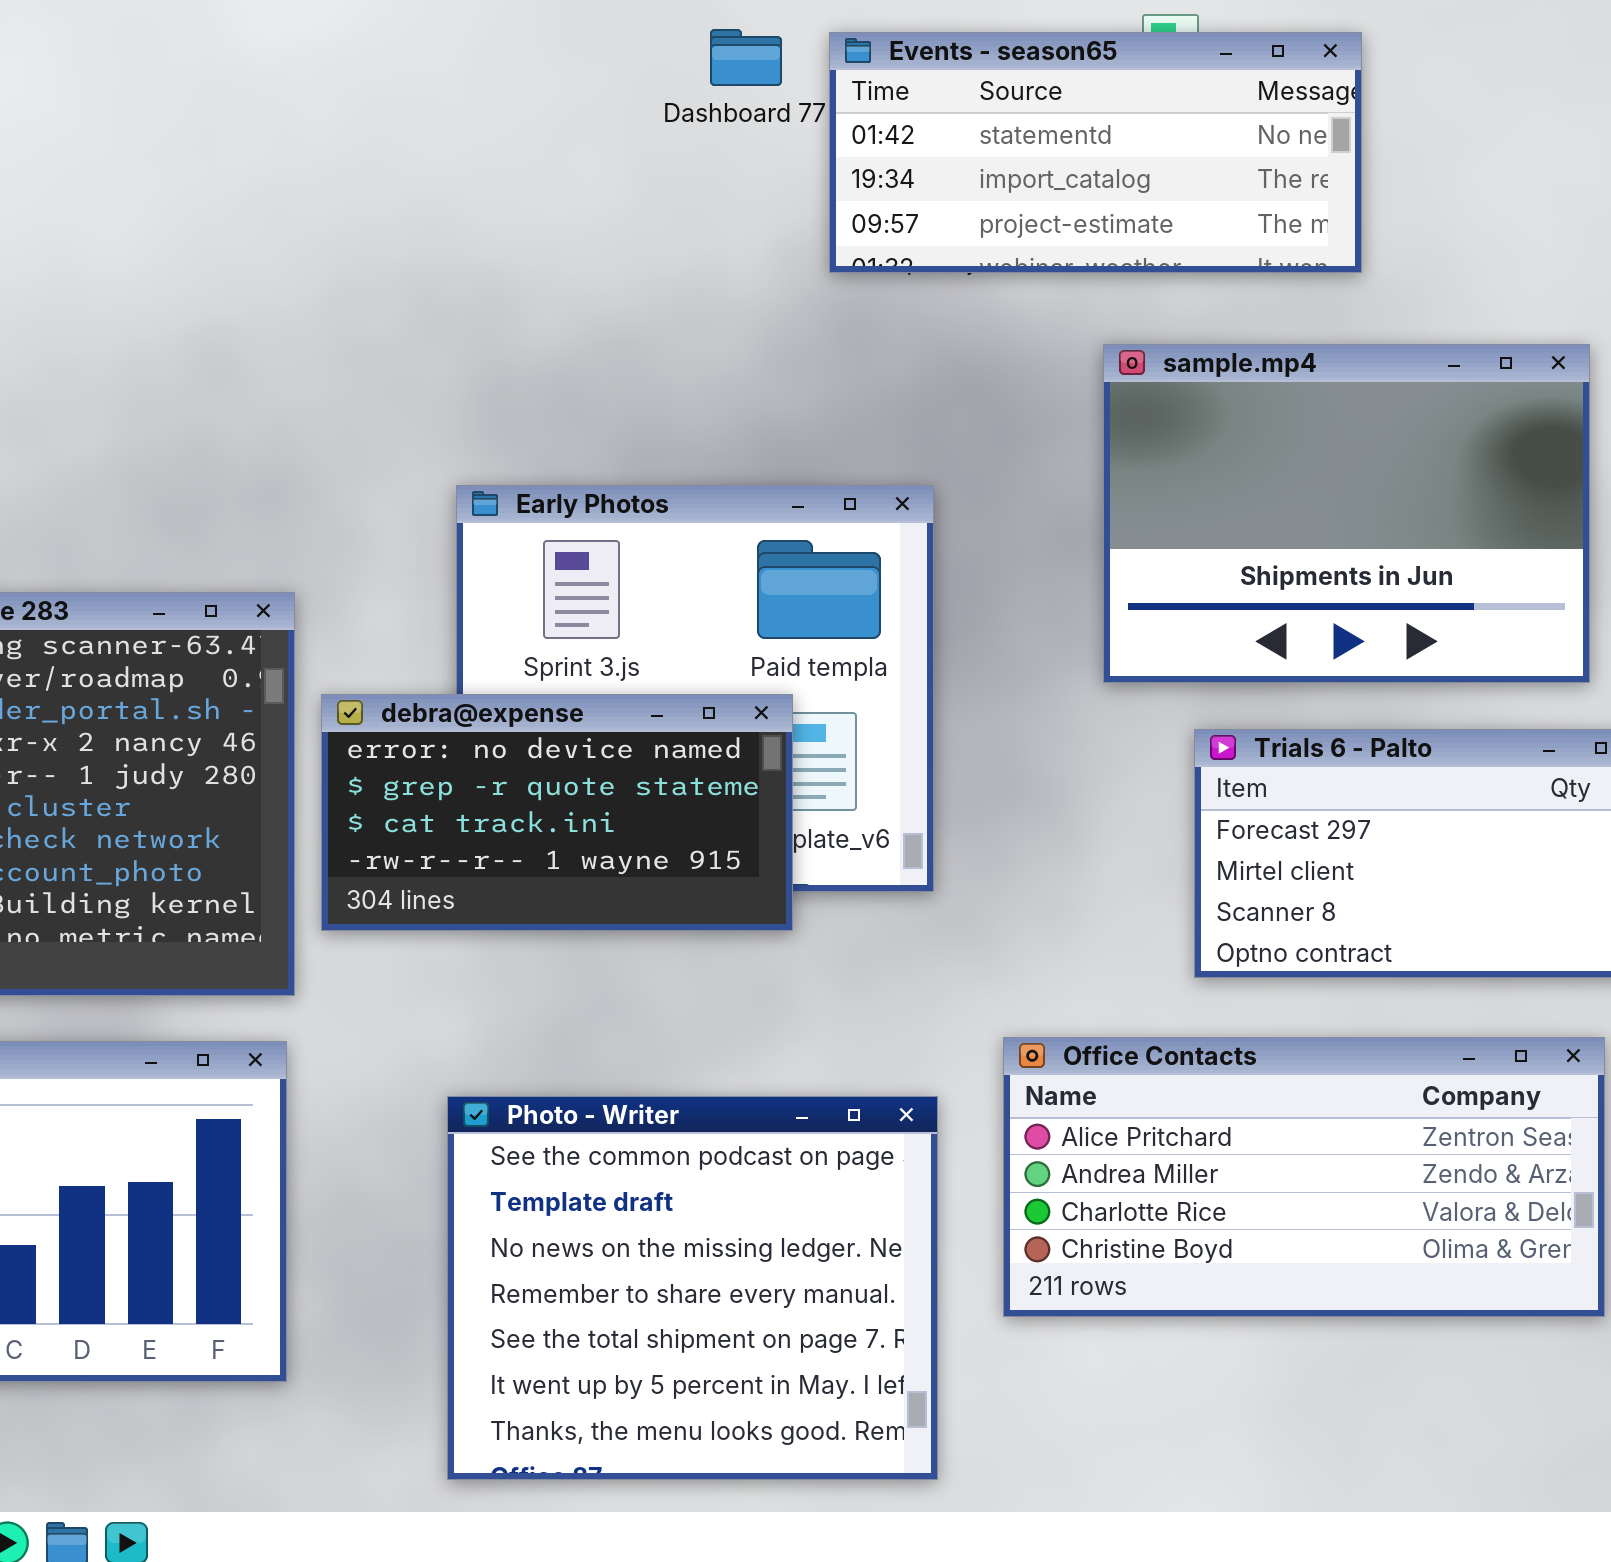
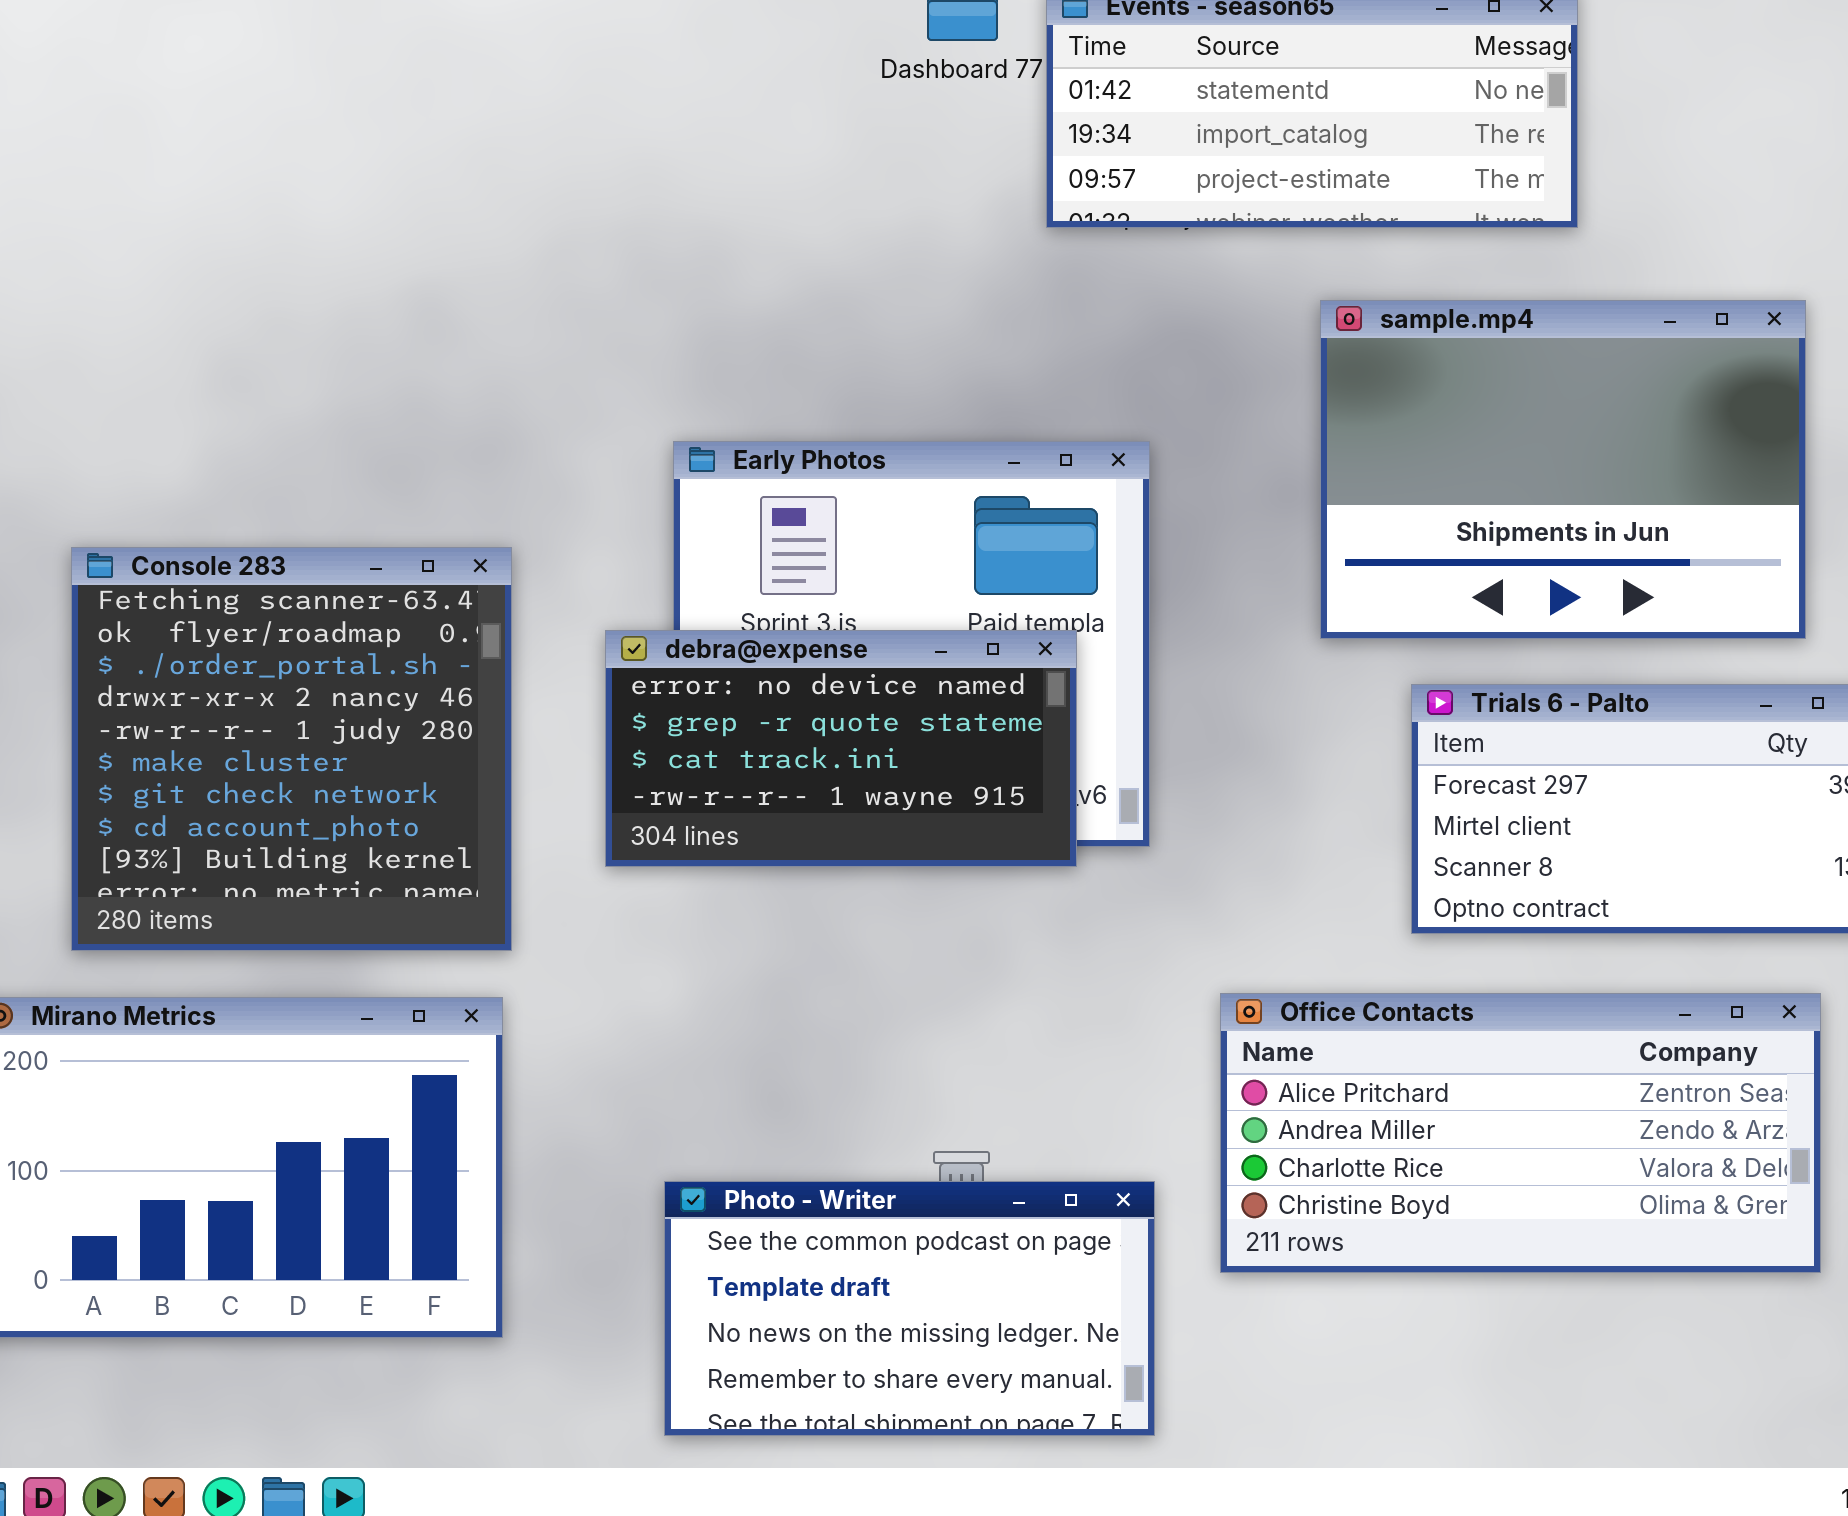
debra@expense: [321,694,793,931] -> [605,630,1077,867], moved
Photo - Writer: [447,1096,938,1480] -> [664,1181,1155,1436], resized

